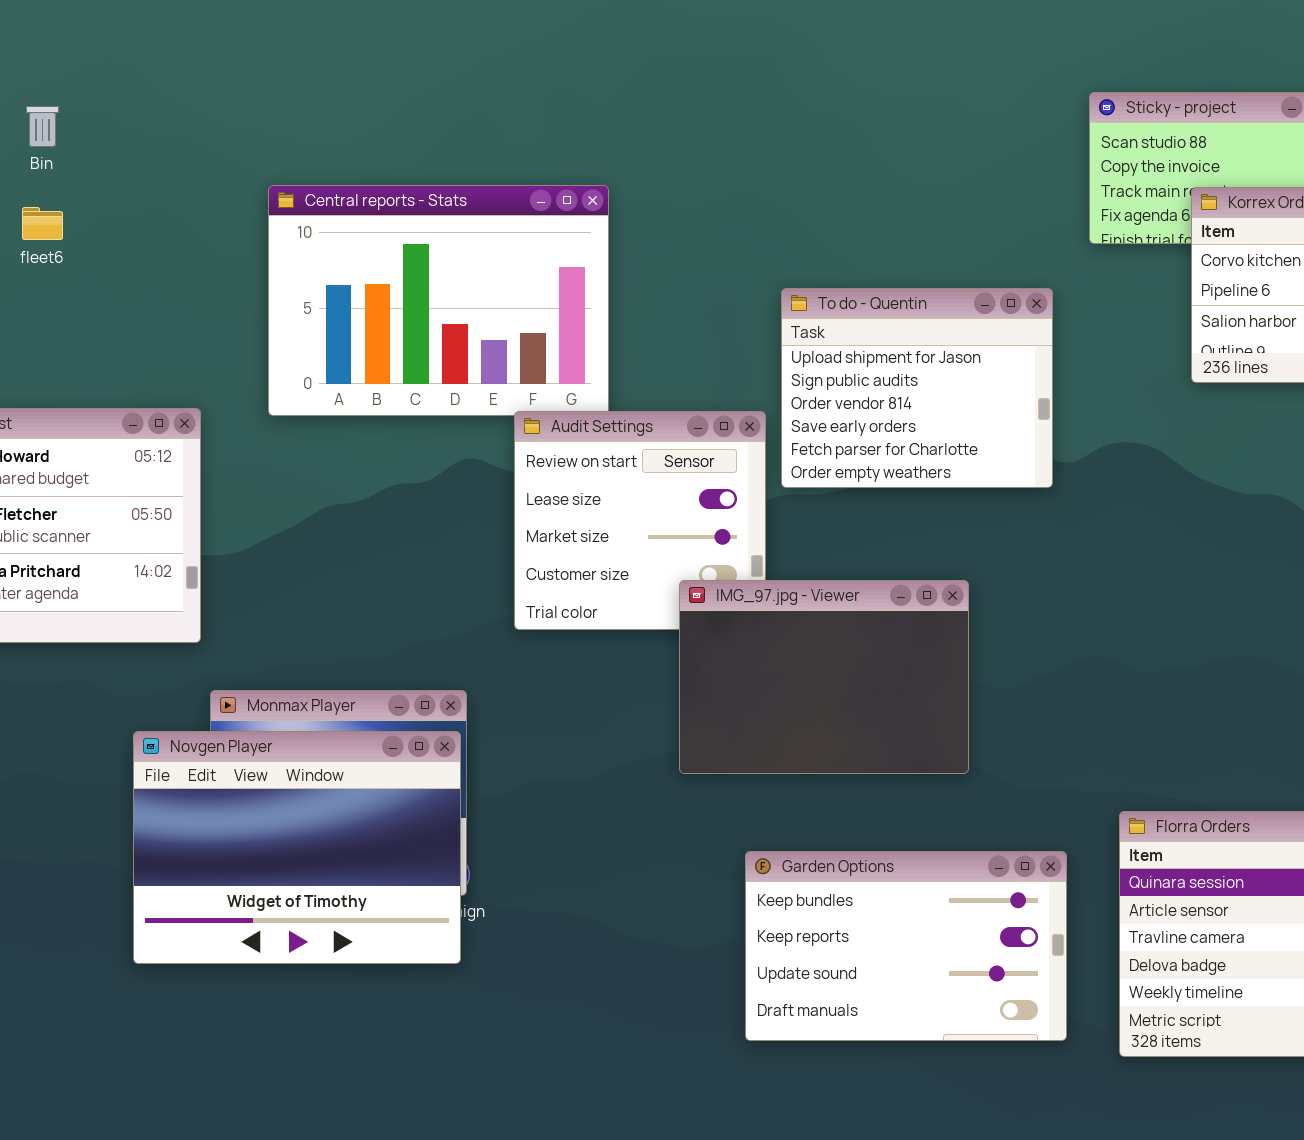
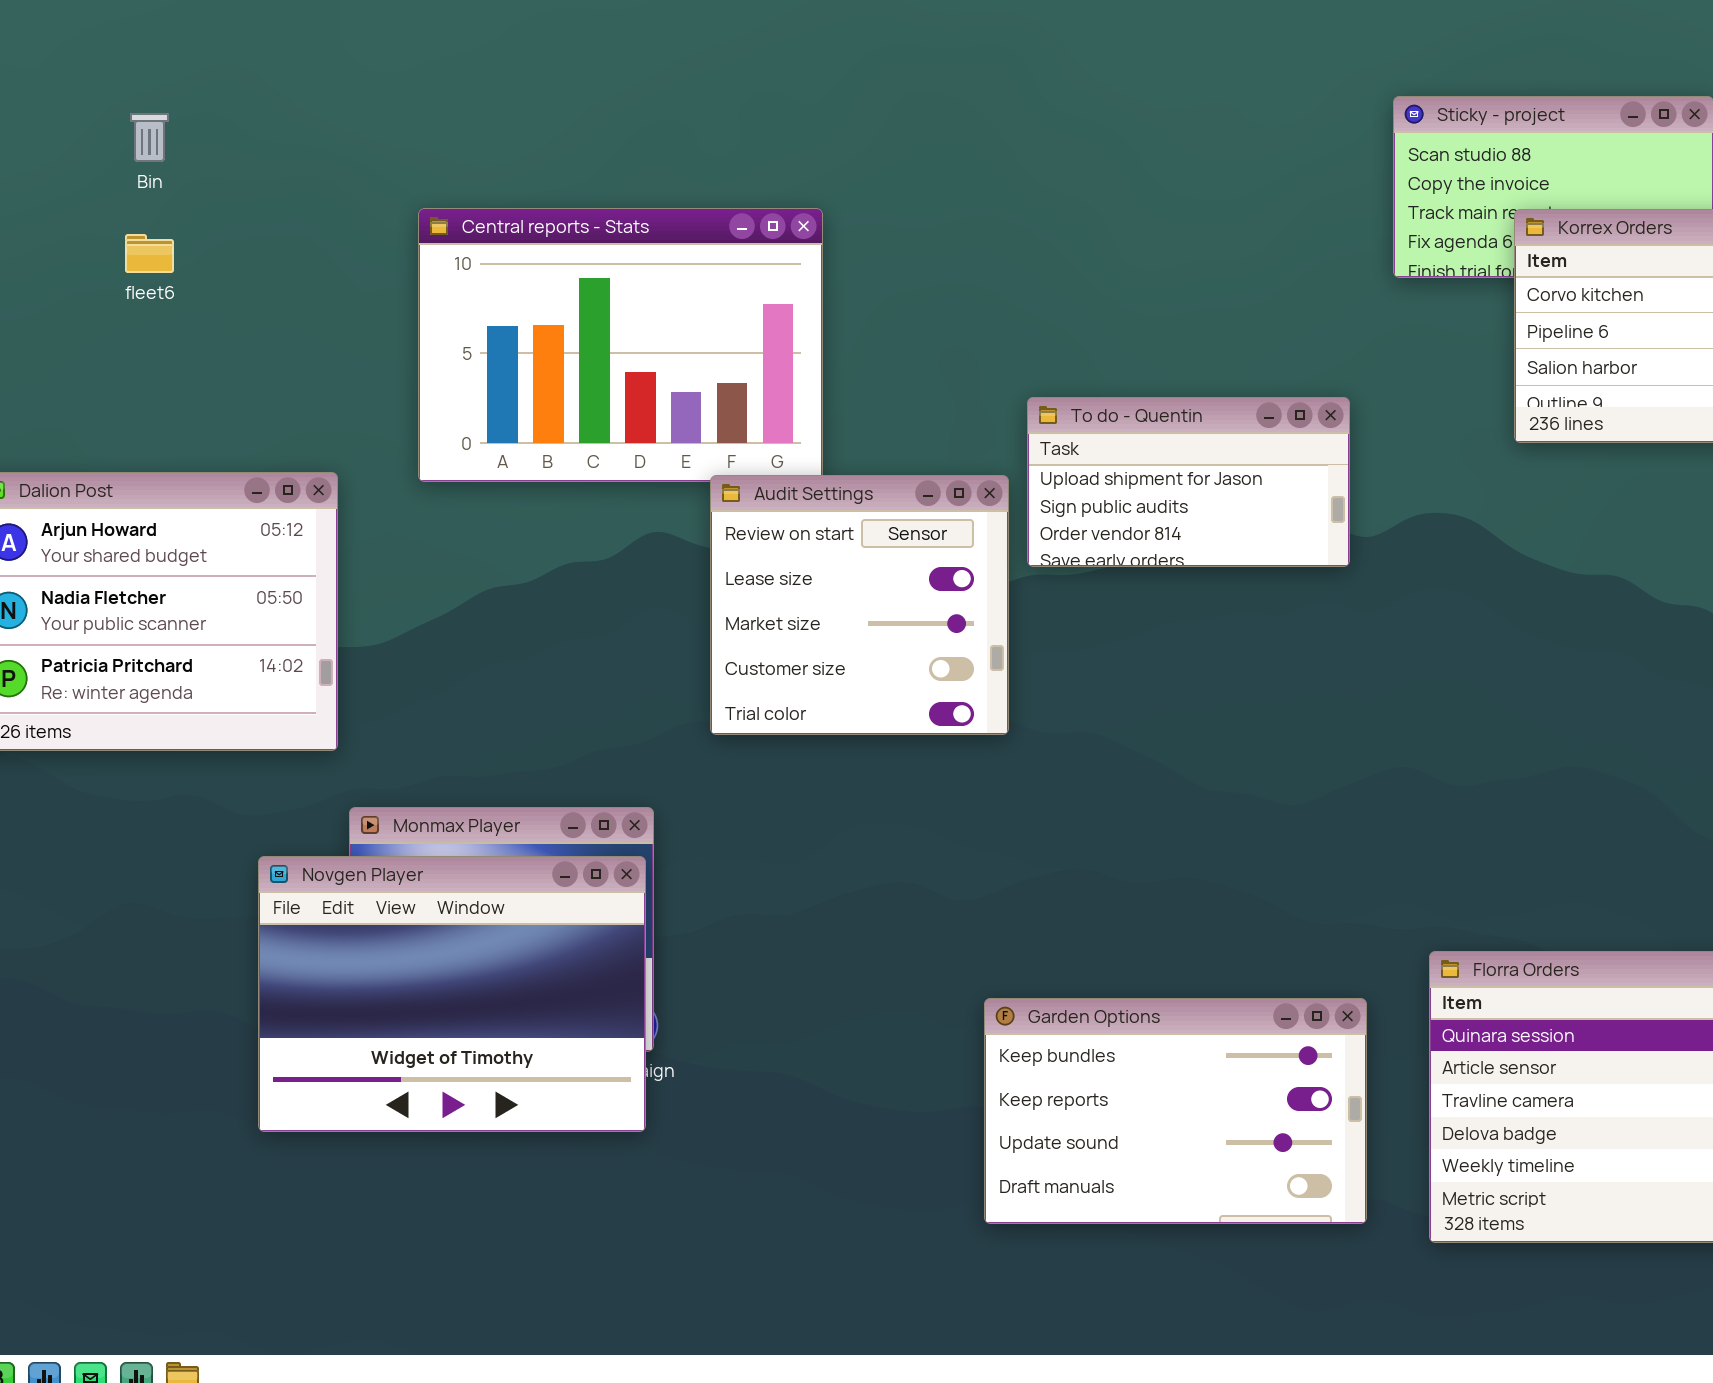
To do - Quentin: [781,288,1053,488] -> [1027,397,1350,567], resized
IMG_97.jpg - Viewer: [679,580,969,774] -> none, closed

